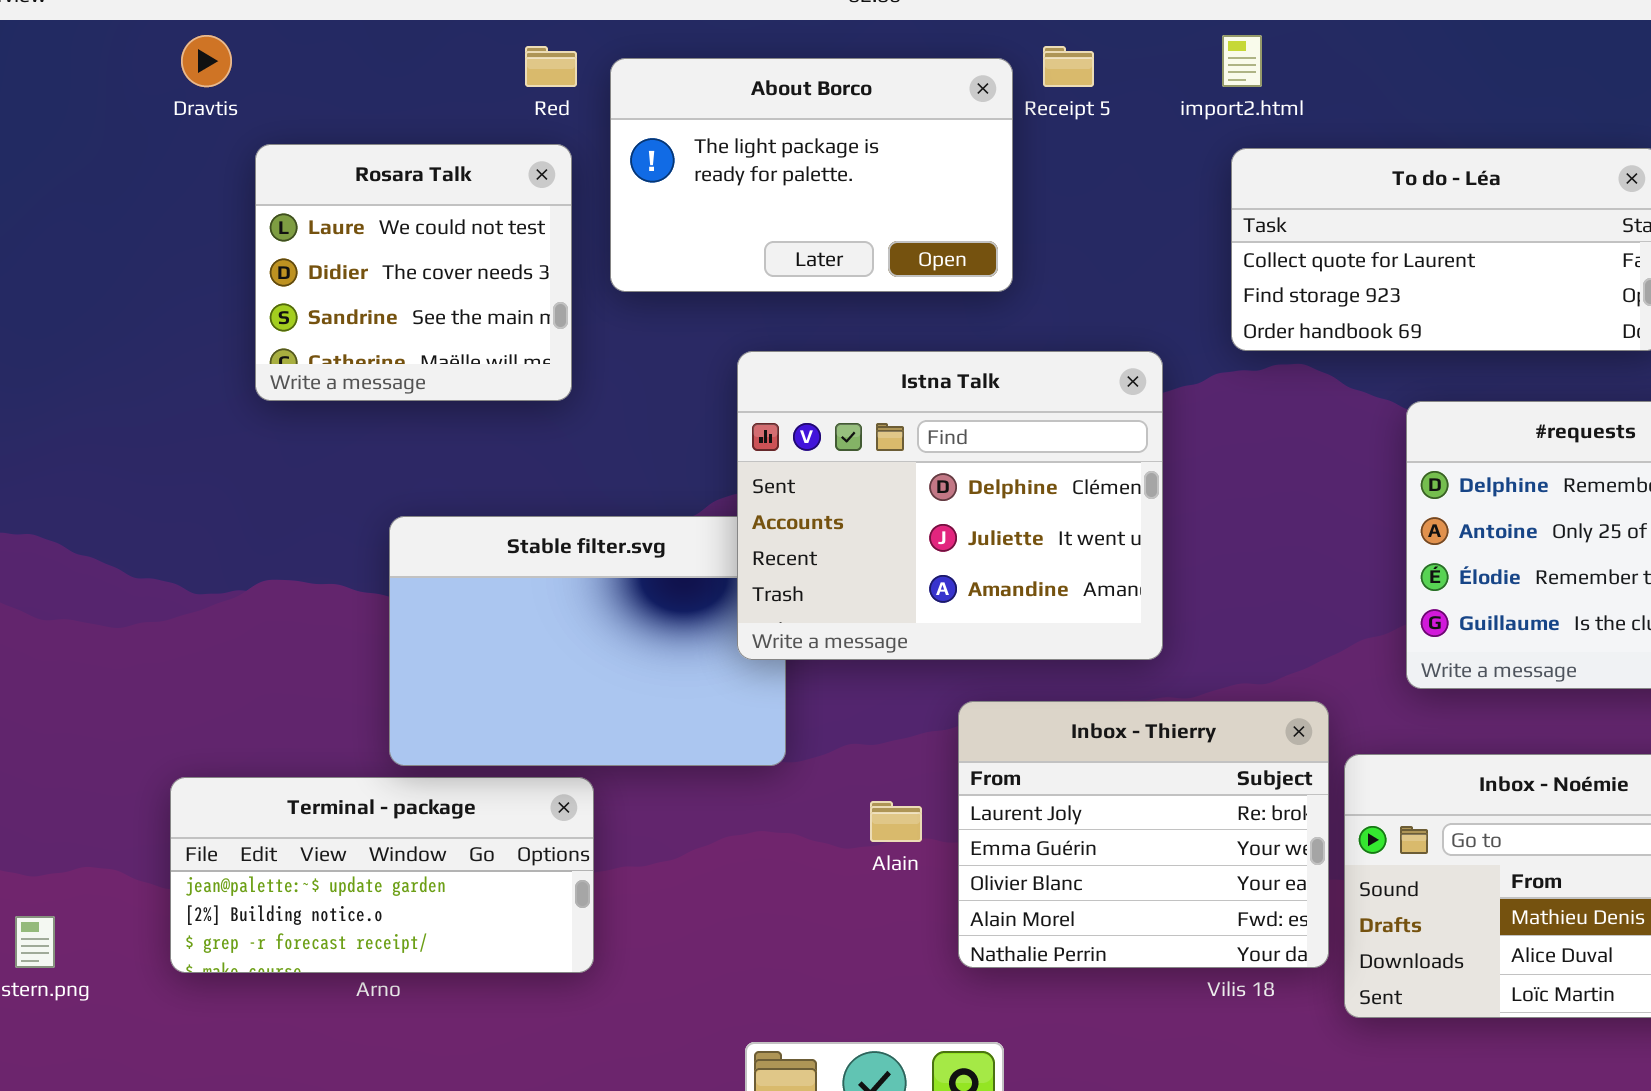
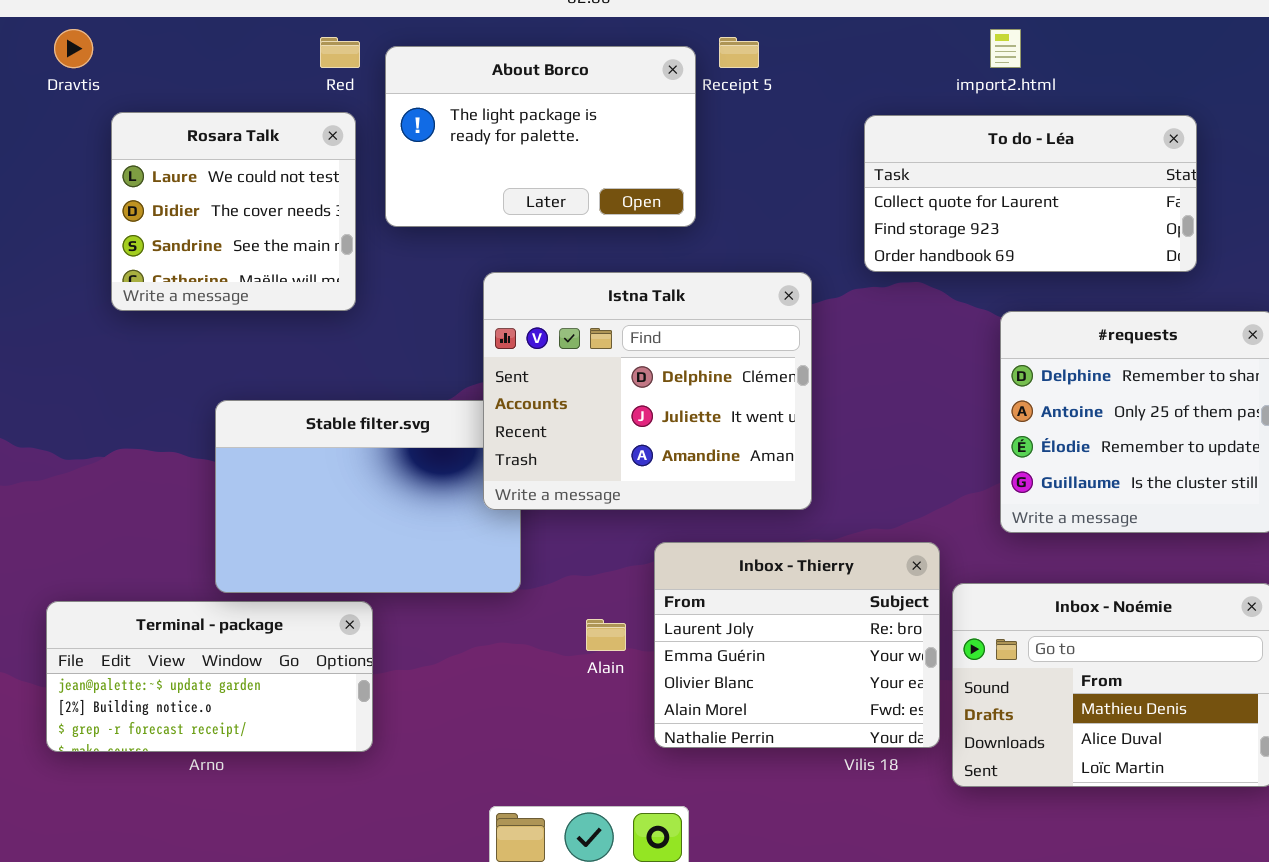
import2.html: [1222,35,1262,87] -> [990,29,1021,68], moved

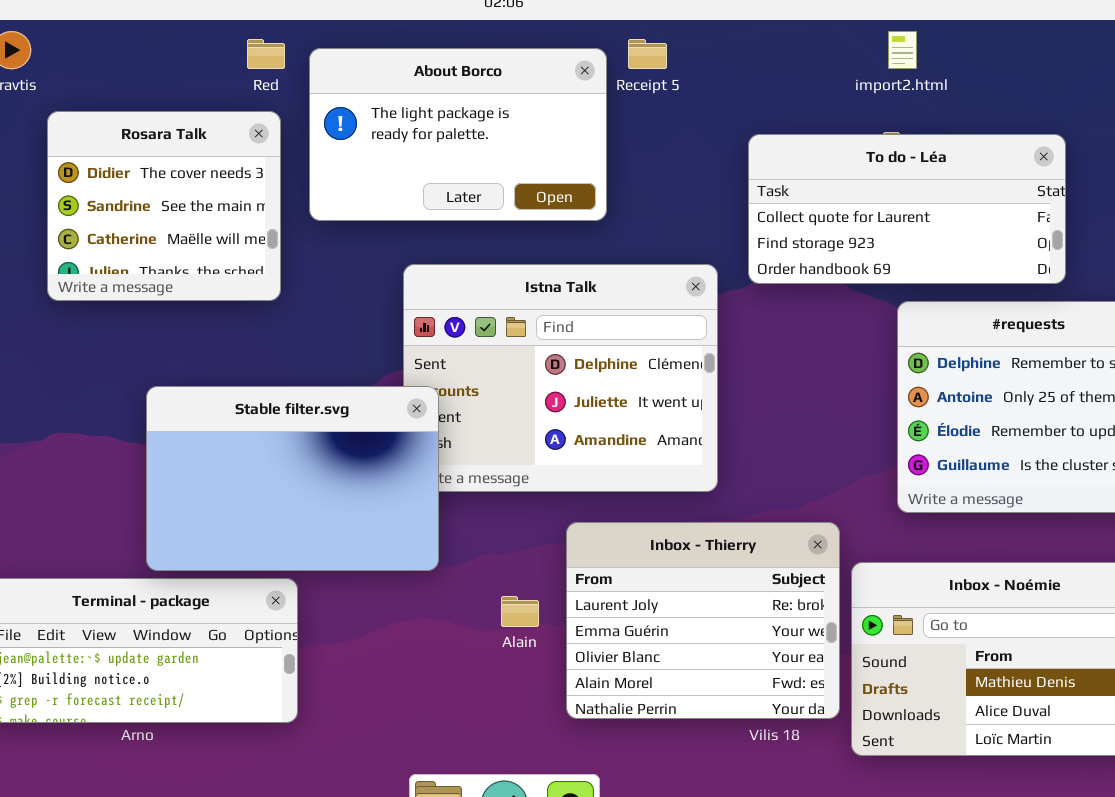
Rosara Talk: [111,112,356,311] -> [47,111,281,301], scrolled down 1 row
To do - Léa: [864,115,1197,272] -> [748,134,1066,284], moved
Stable filter.svg: [215,400,521,593] -> [146,386,439,571], raised

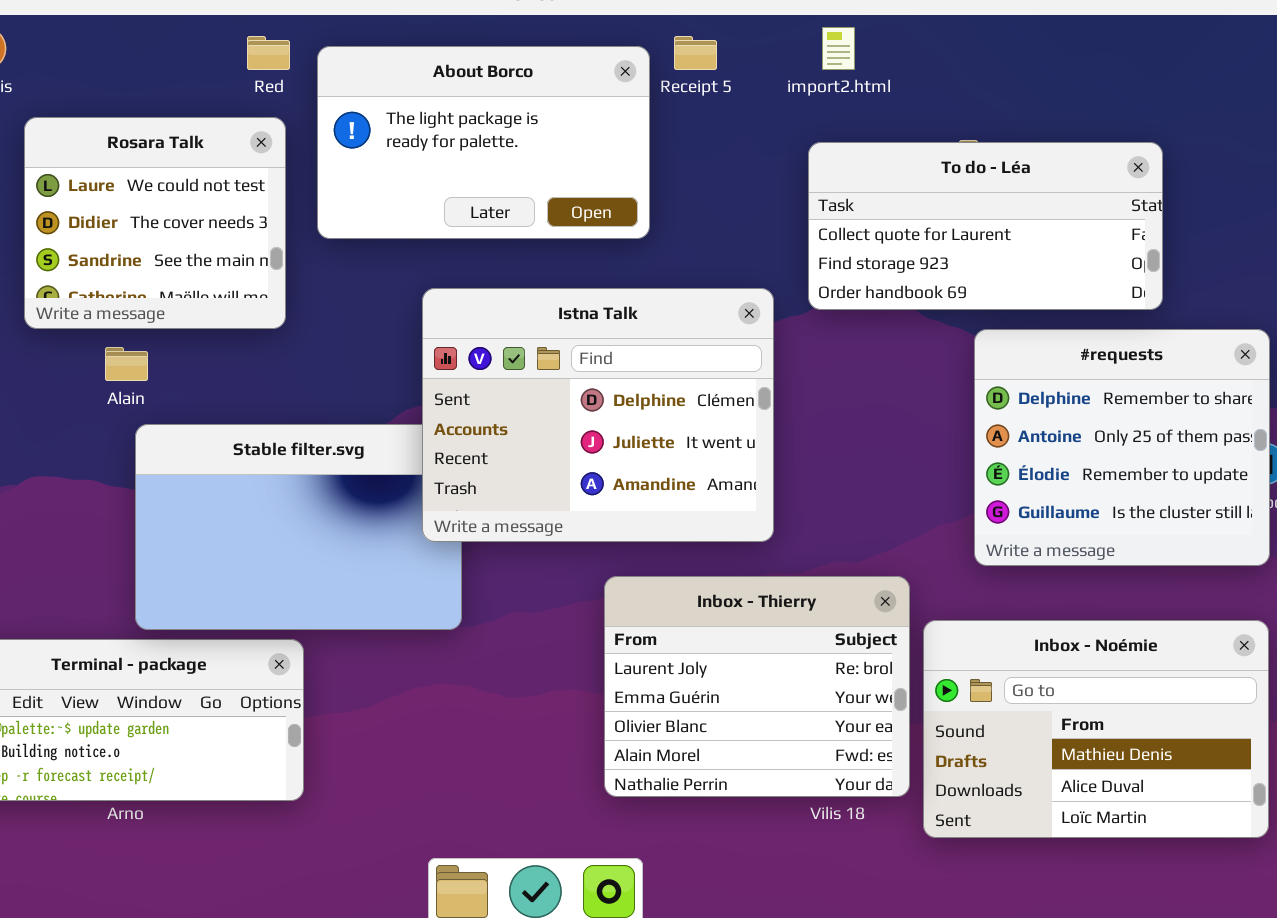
import2.html: [888,31,917,69] -> [822,27,855,70], moved
Rosara Talk: [47,111,281,301] -> [24,117,286,329], scrolled up 1 row
Istna Talk: [403,264,718,492] -> [422,288,774,542], raised
Alain: [501,596,539,627] -> [105,347,148,381], moved

